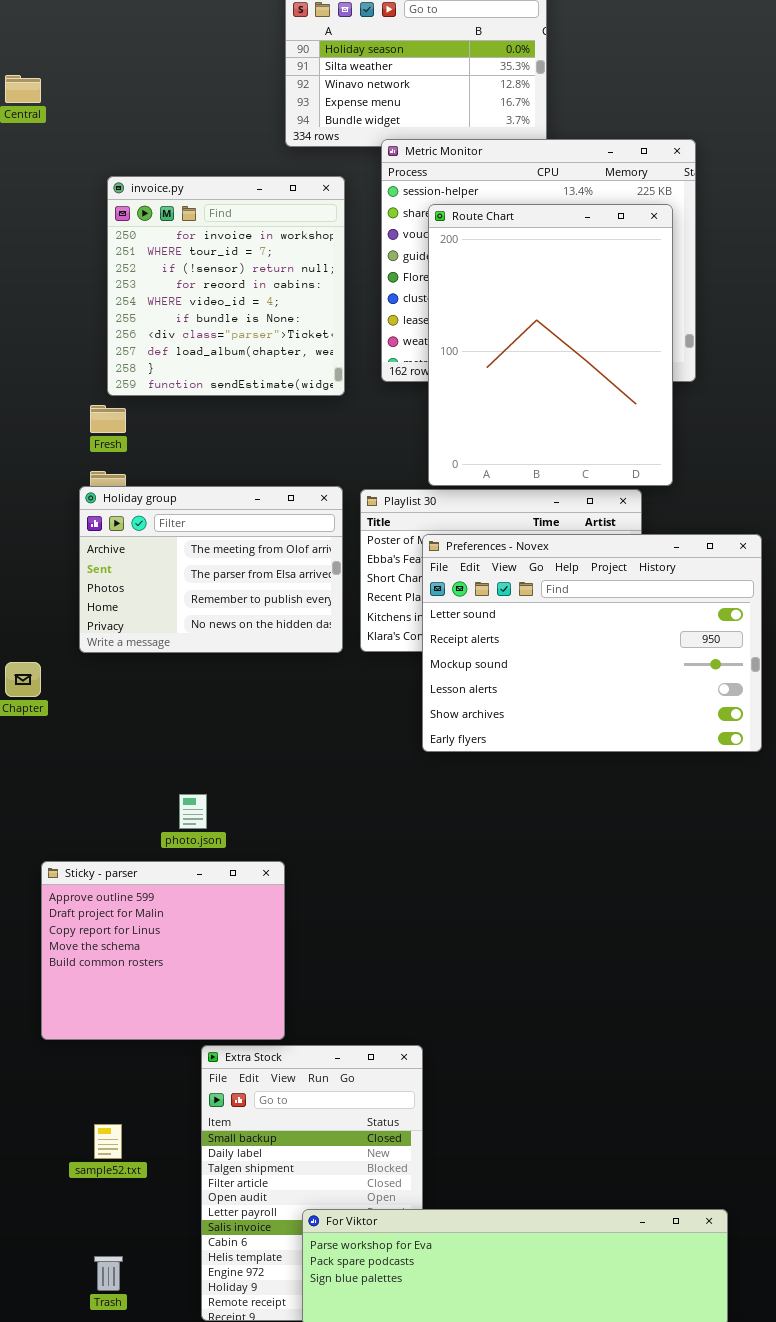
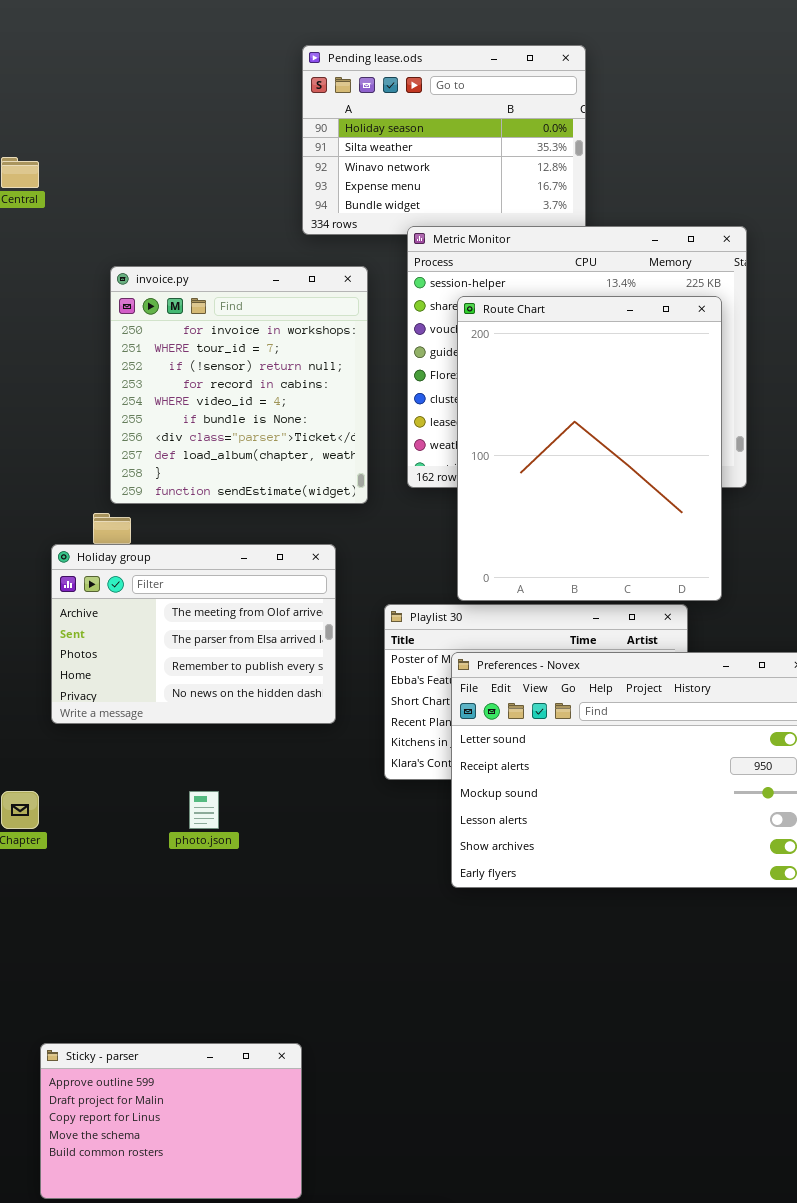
Holiday group: [79,486,343,653] -> [51,544,336,724], moved
photo.json: [179,794,207,829] -> [189,791,219,829], moved
Sticky - parser: [41,861,285,1040] -> [40,1043,302,1199], resized

